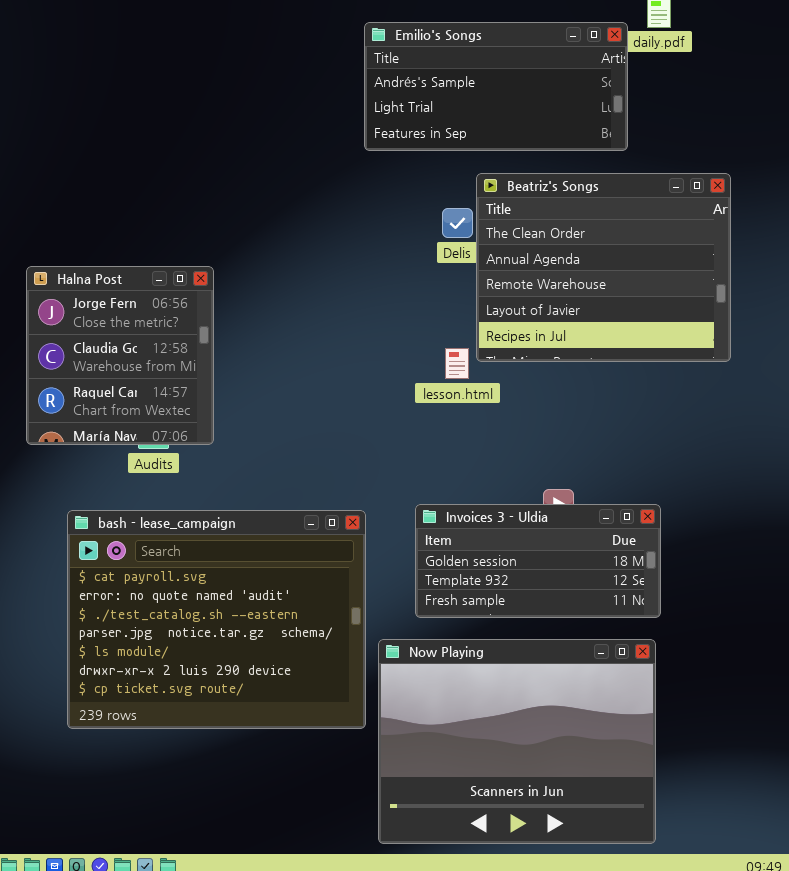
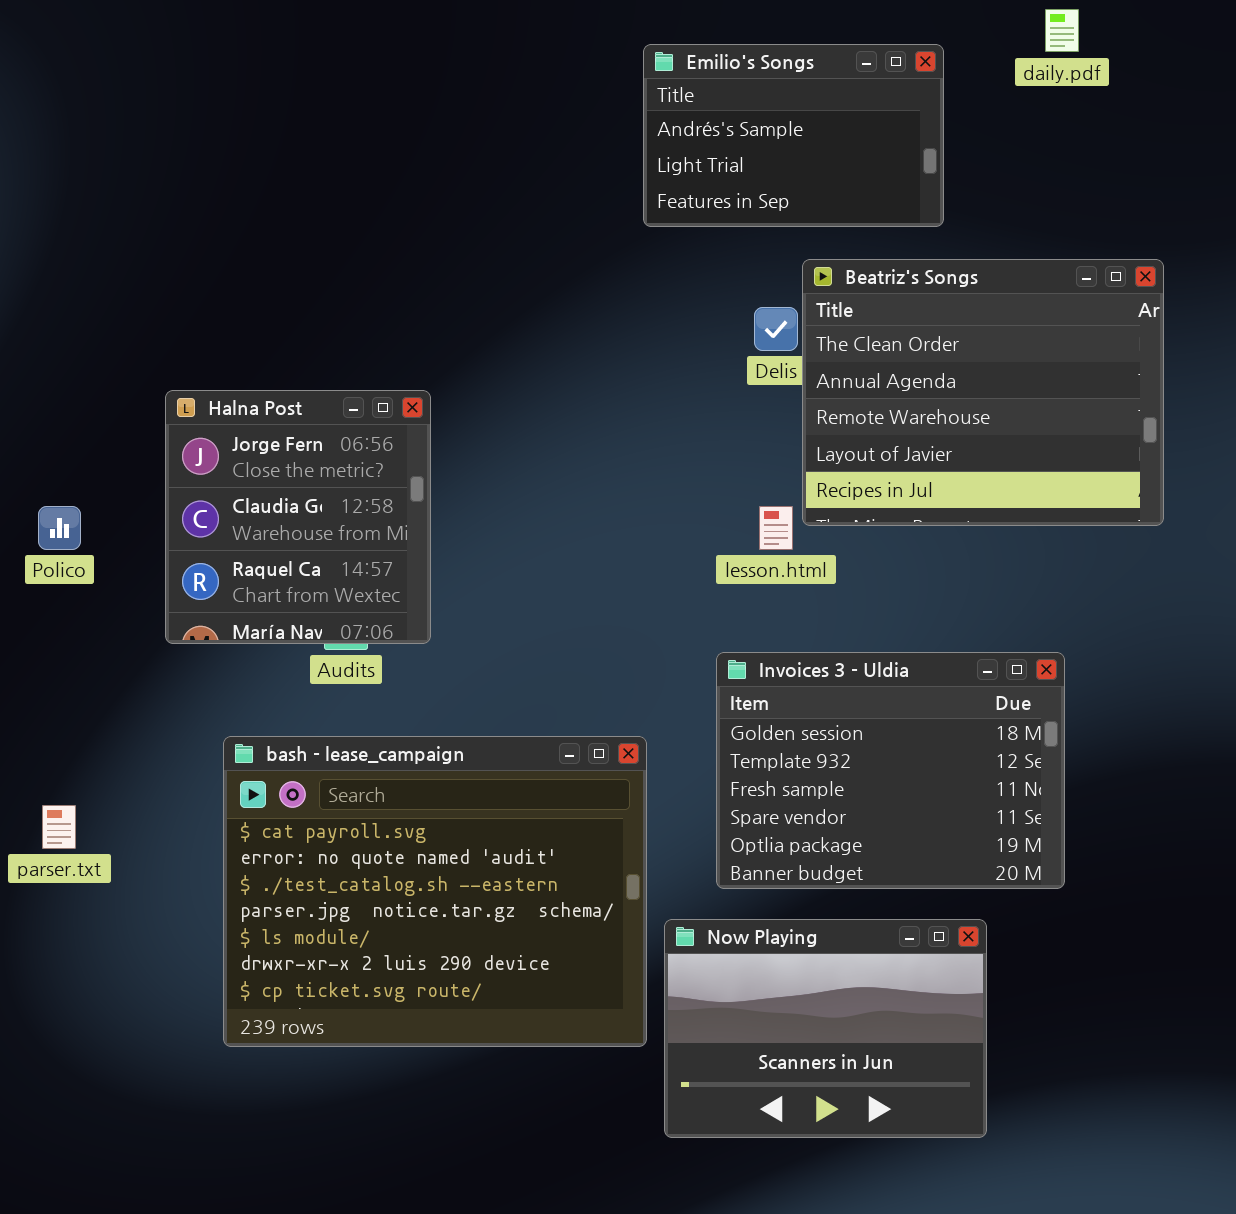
Emilio's Songs: [364,22,628,151] -> [643,44,944,227], resized
Invoices 3 - Uldia: [415,504,661,618] -> [716,652,1065,889], resized
Now Playing: [378,639,656,844] -> [664,919,987,1138], resized

